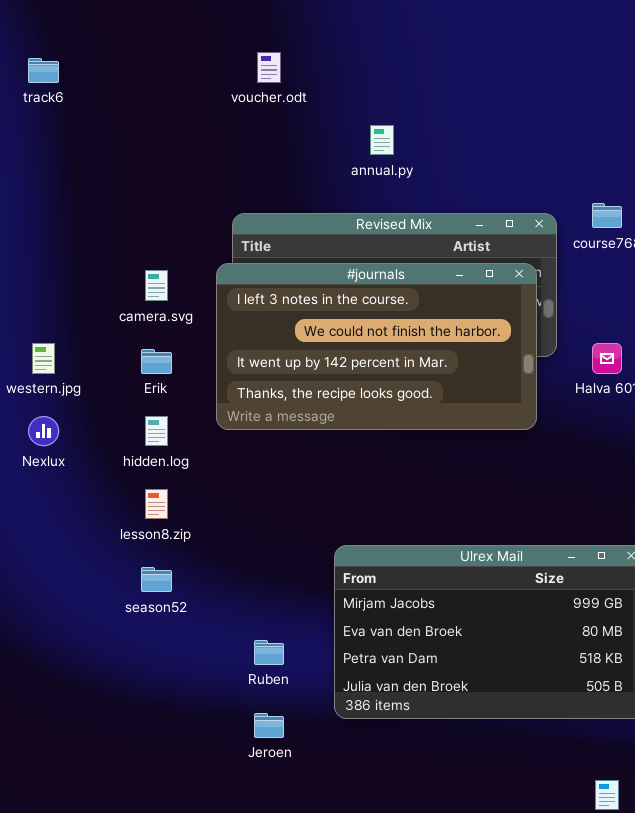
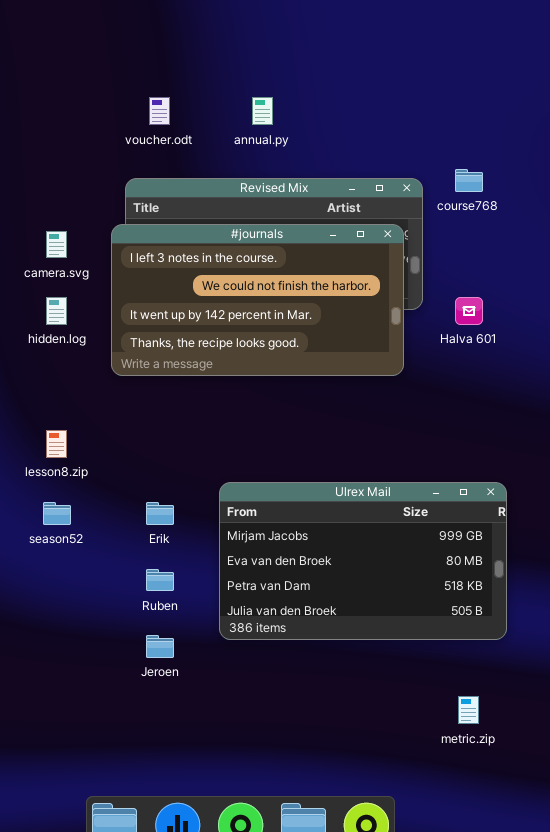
voucher.odt: [257,52,281,83] -> [149,97,170,125], moved
Erik: [141,349,172,374] -> [146,502,174,525], moved
hidden.log: [145,416,168,446] -> [46,297,67,325], moved

